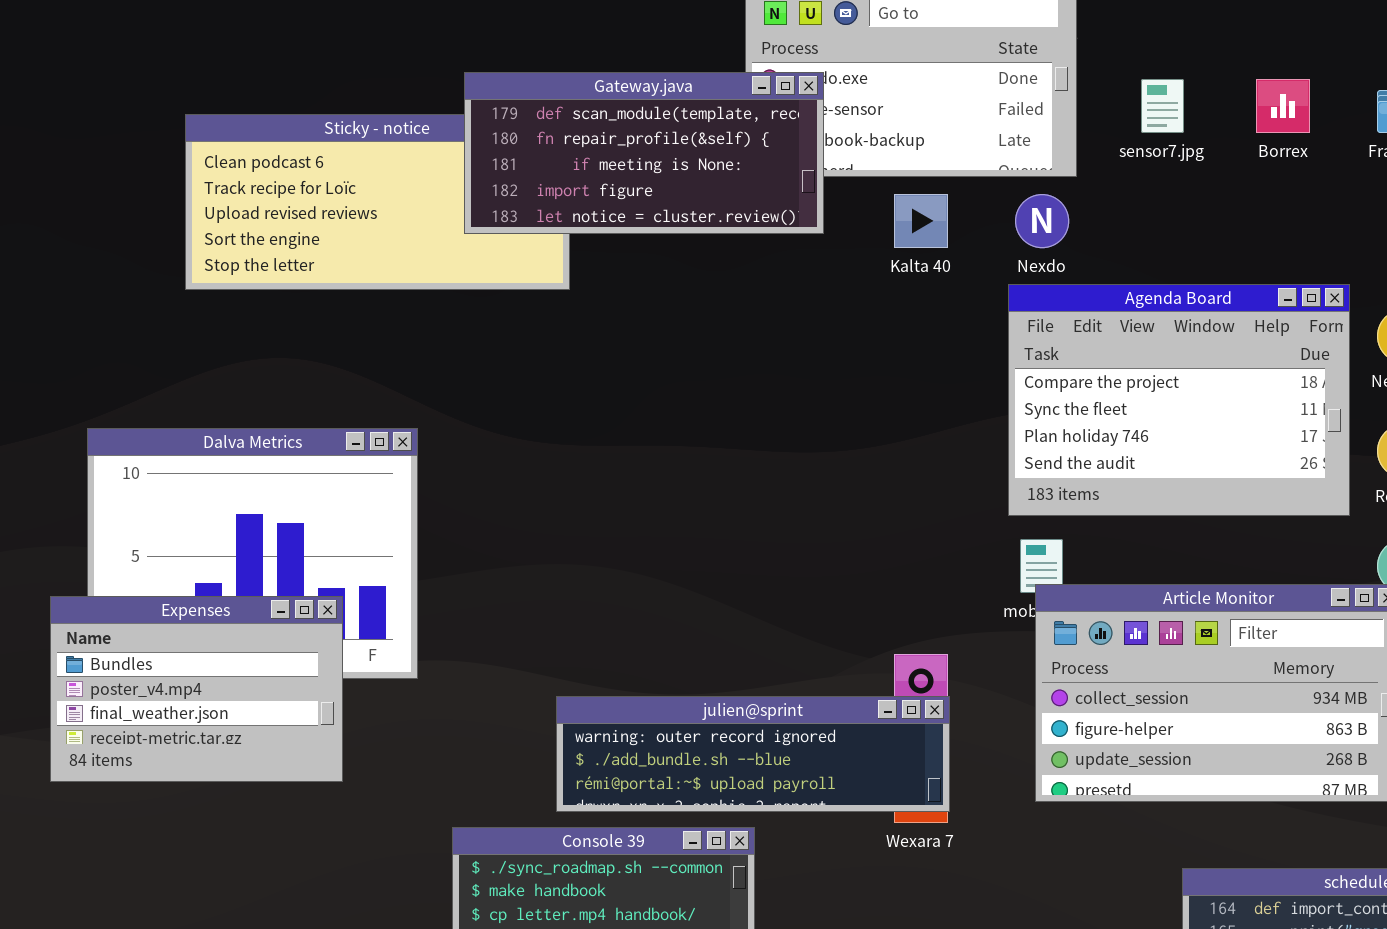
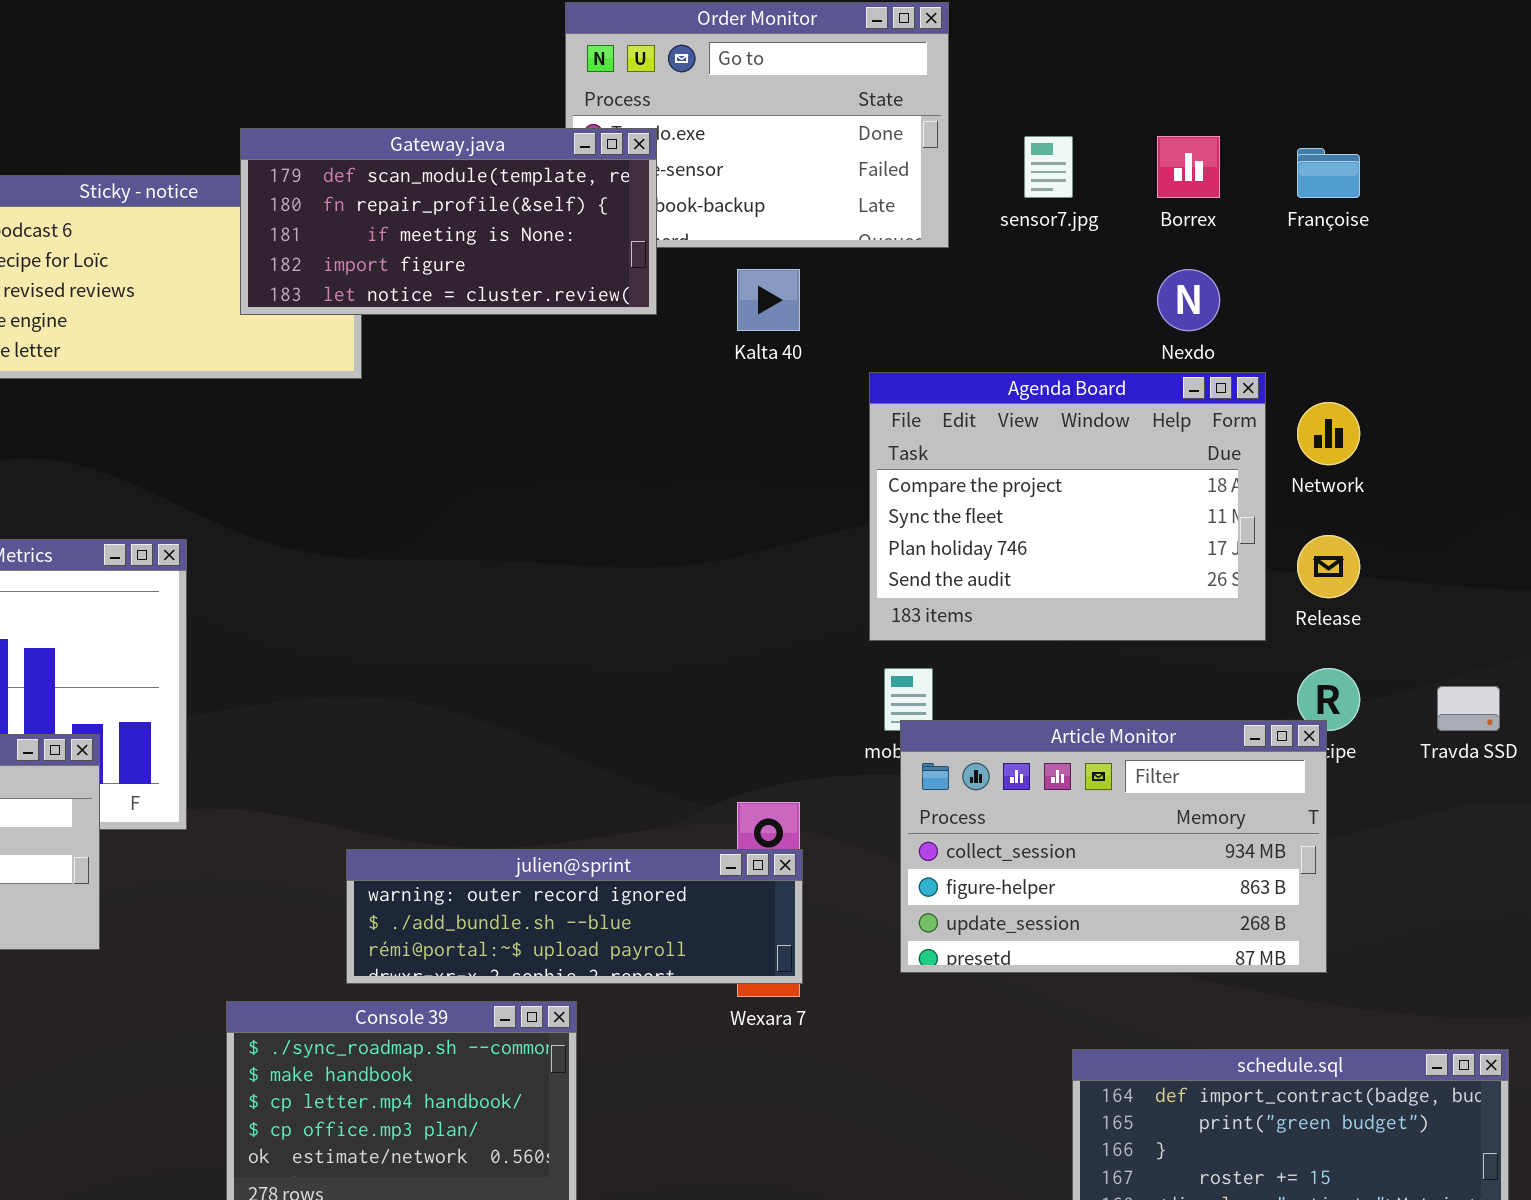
Nexdo: [1015,194,1069,248] -> [1157,269,1220,331], moved

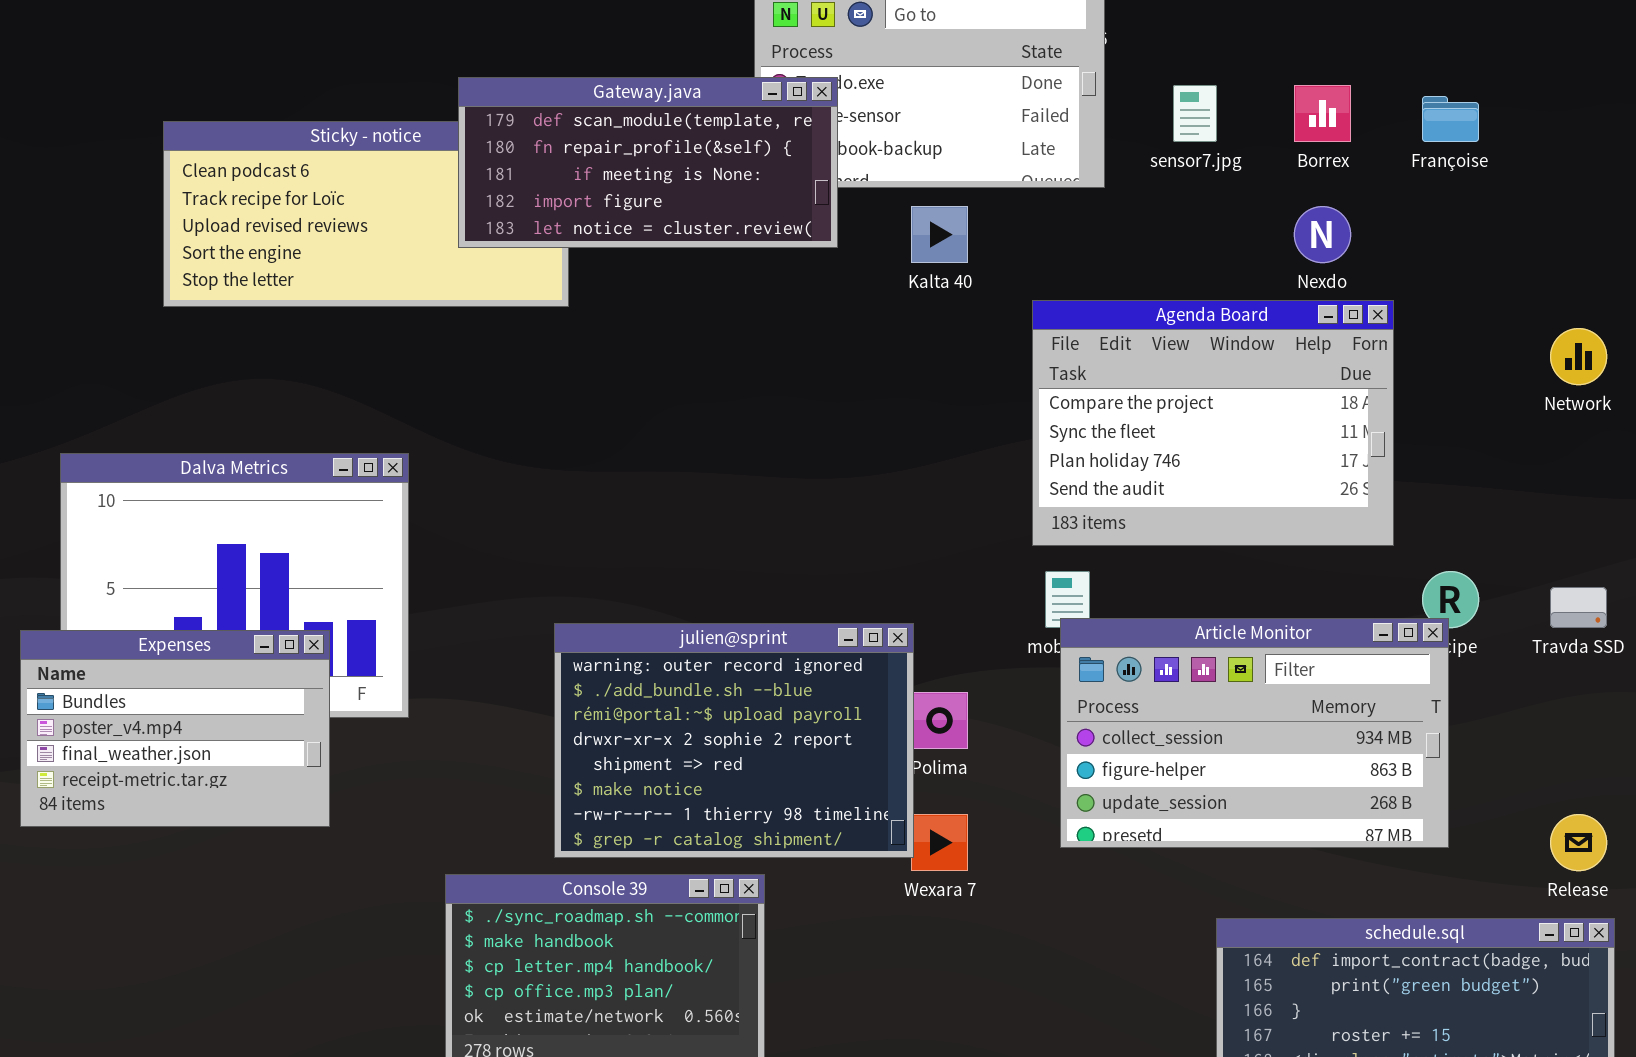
Network: [1297,402,1360,465] -> [1550,328,1607,385], moved
Release: [1297,535,1360,598] -> [1550,814,1607,871], moved
julien@sprint: [346,849,803,984] -> [554,623,914,858], resized

